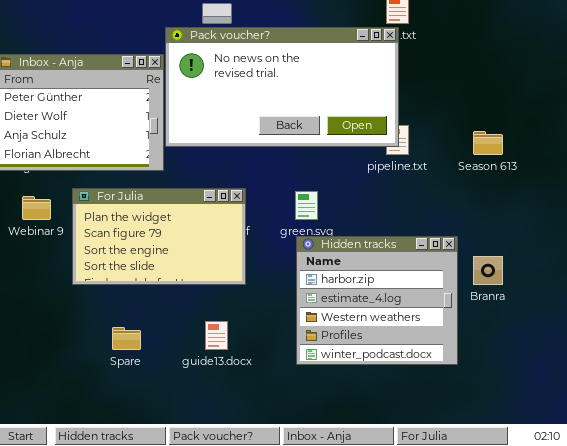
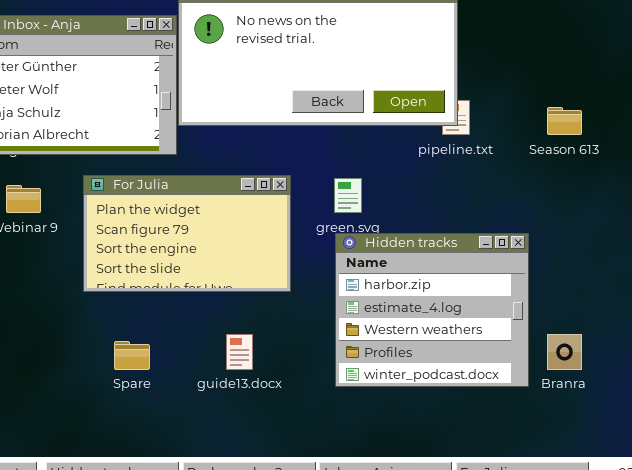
For Julia: [72,188,246,285] -> [83,175,291,292], moved
Branra: [473,256,503,285] -> [547,334,582,370], moved

